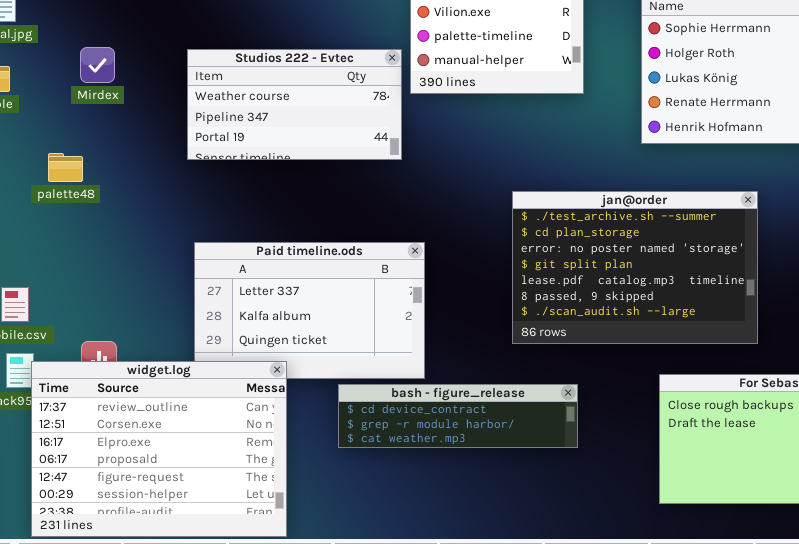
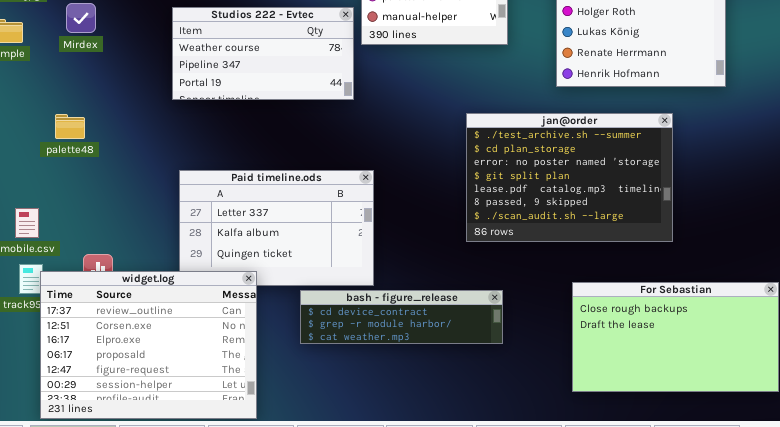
Mirdex: [80,47,115,83] -> [66,3,96,33], moved
palette48: [48,153,83,182] -> [55,114,85,139], moved
jan@order: [512,191,758,344] -> [466,113,673,242], moved

